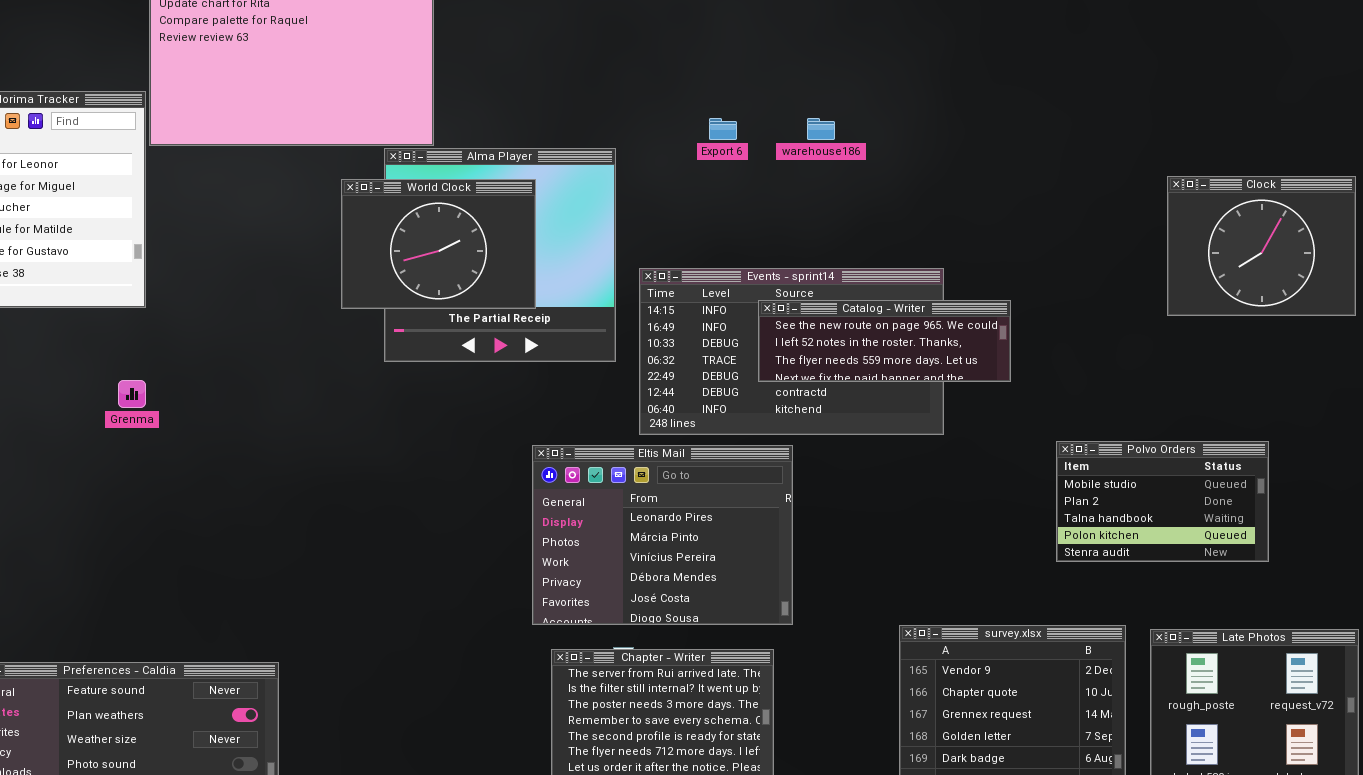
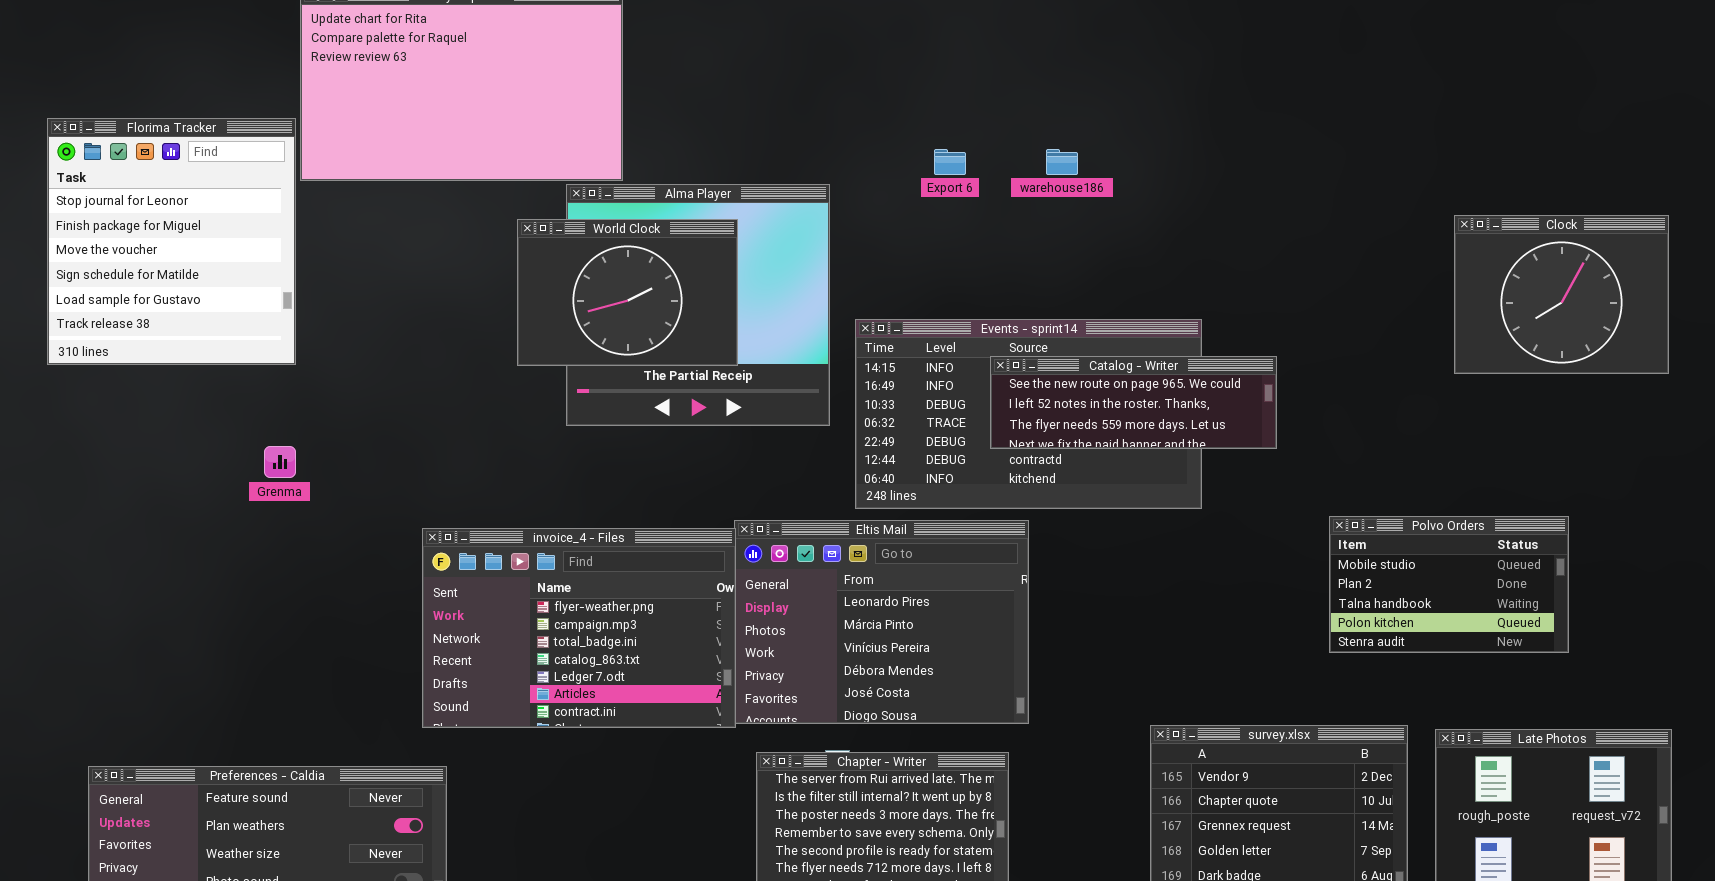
invoice_4 - Files: none -> [422,528,736,728], opened

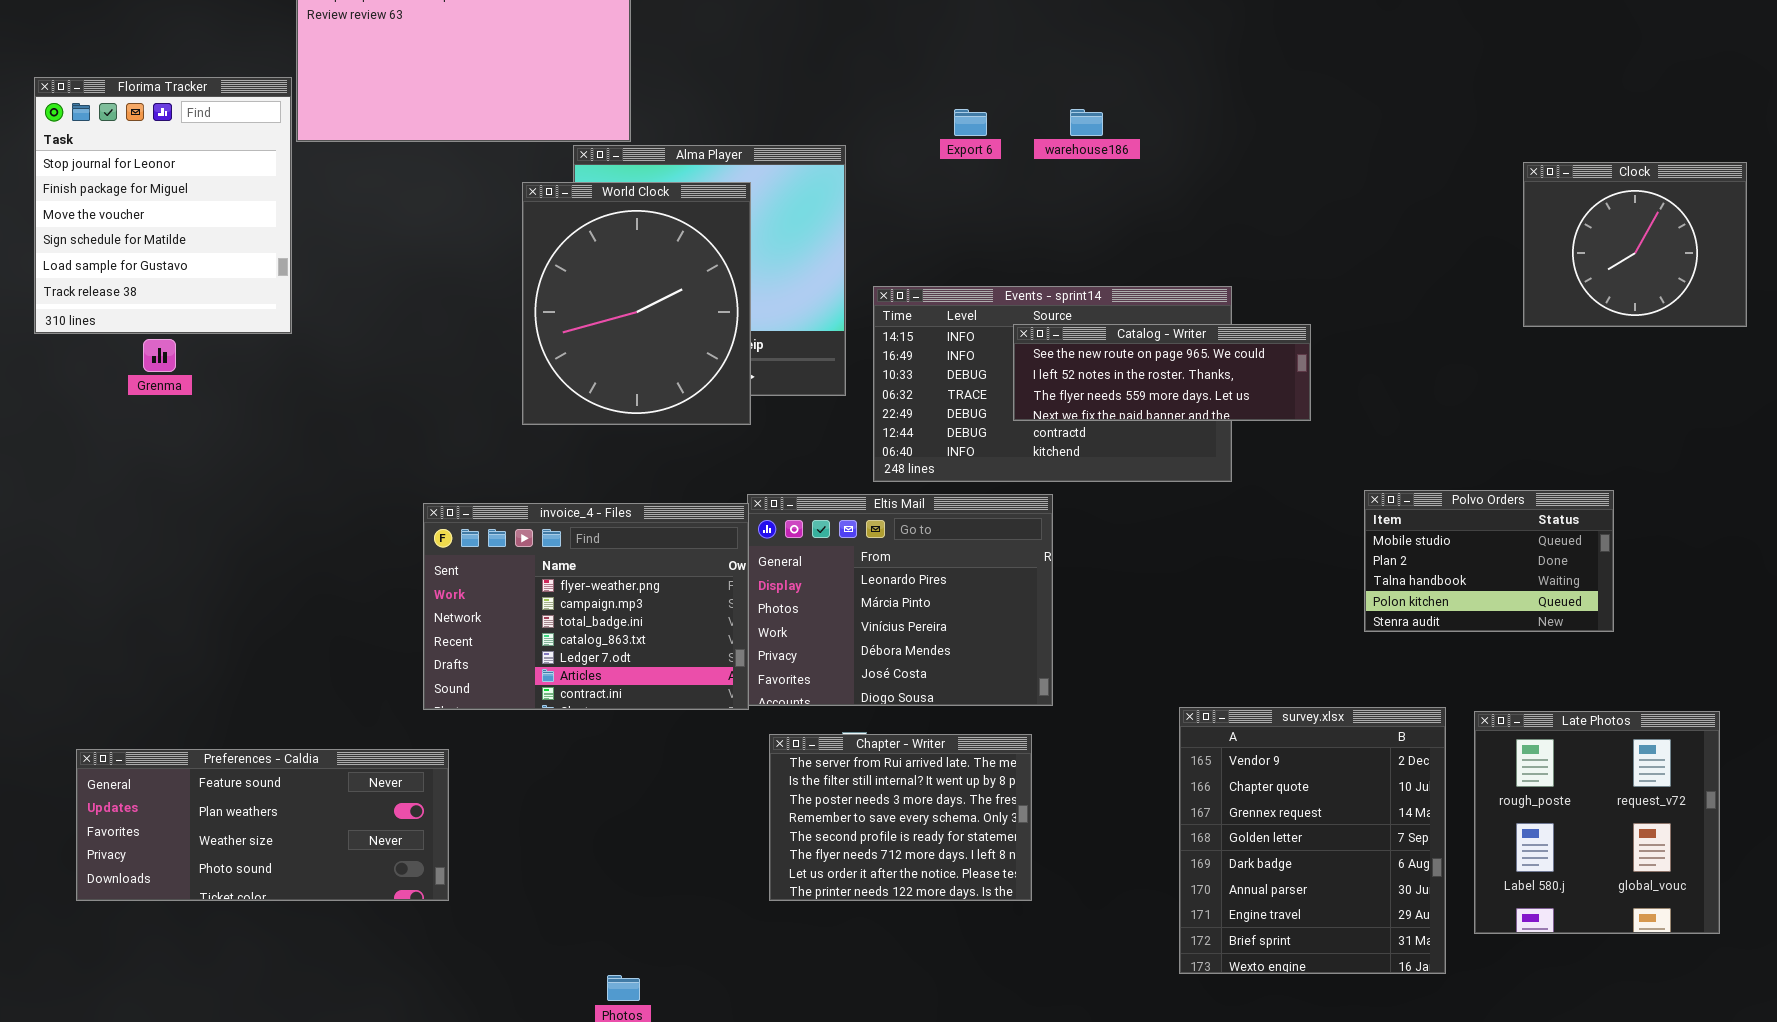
Clock: [1454,215,1669,374] -> [1523,162,1747,327], moved
World Clock: [517,219,738,366] -> [522,182,751,425], resized
Grenma: [264,446,296,478] -> [143,339,176,372], moved

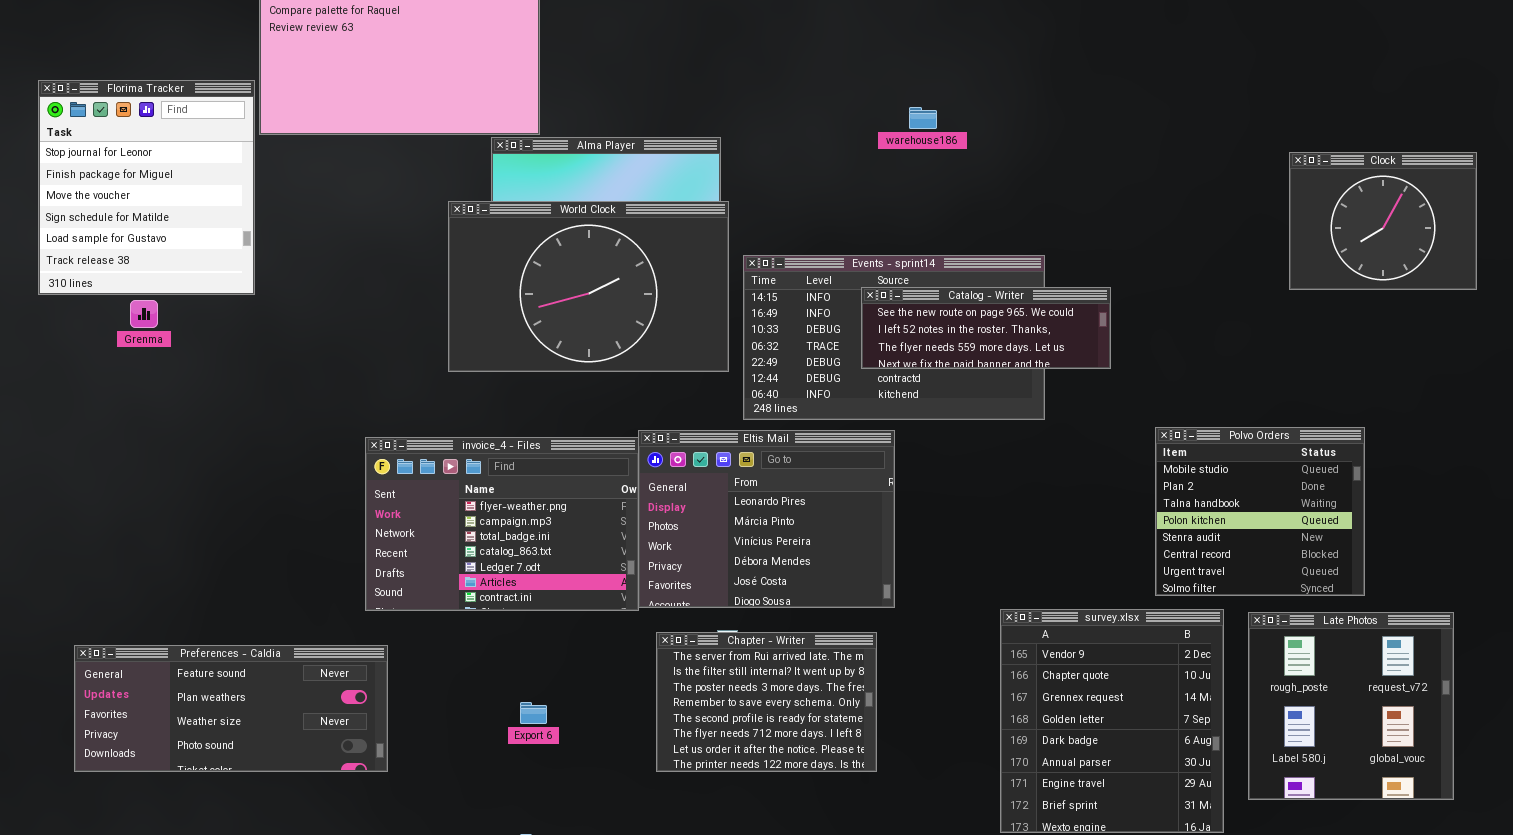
Export 6: [954,109,987,136] -> [520,702,547,724], moved
World Clock: [522,182,751,425] -> [448,201,729,372], resized
Polvo Orders: [1364,490,1614,632] -> [1155,427,1365,596], resized

